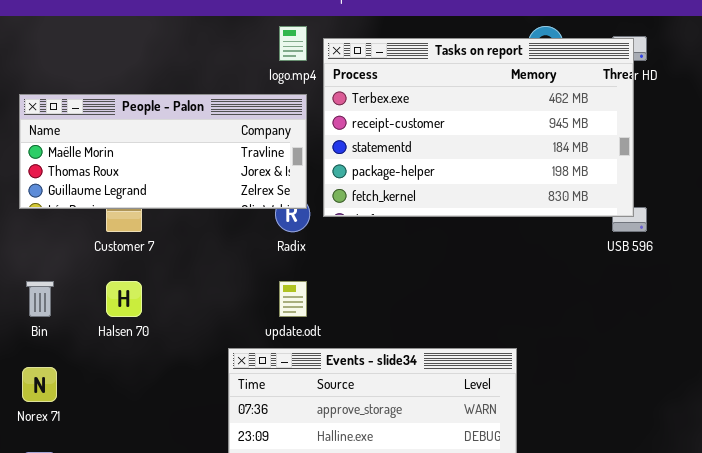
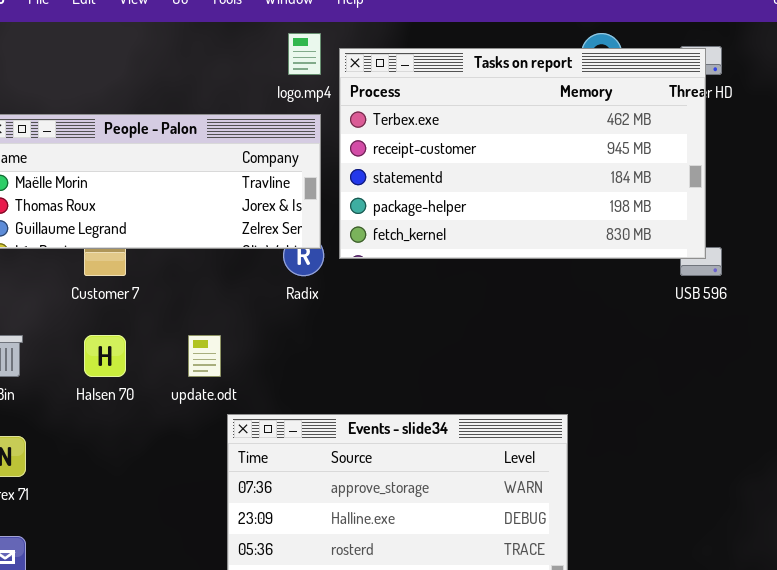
update.odt: [279,281,307,317] -> [188,335,221,377], moved

